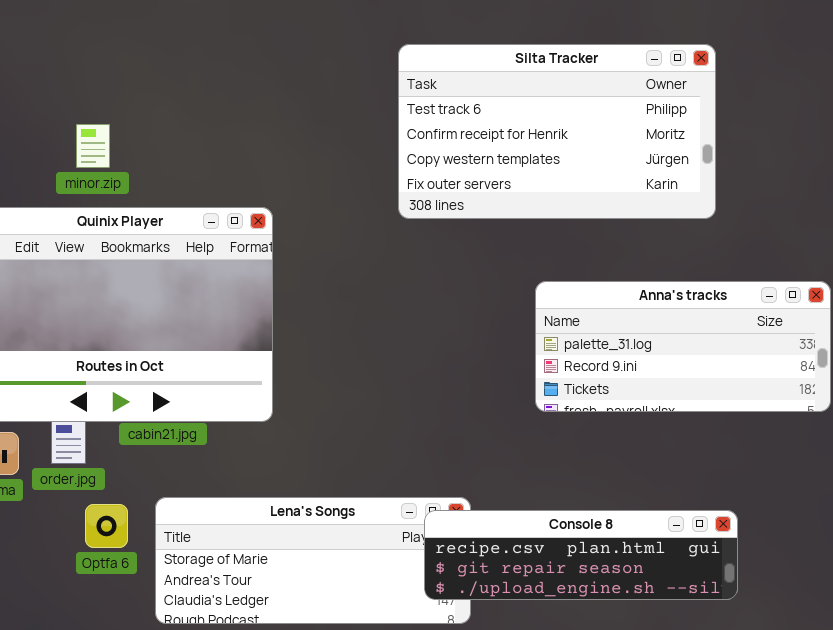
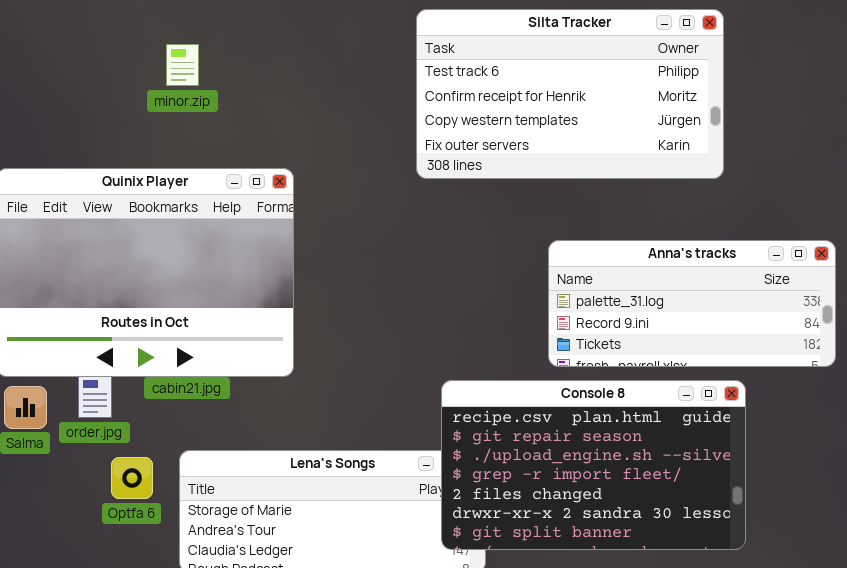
minor.zip: [76,124,110,168] -> [166,44,199,86], moved
Console 8: [424,510,738,600] -> [441,380,746,550], resized

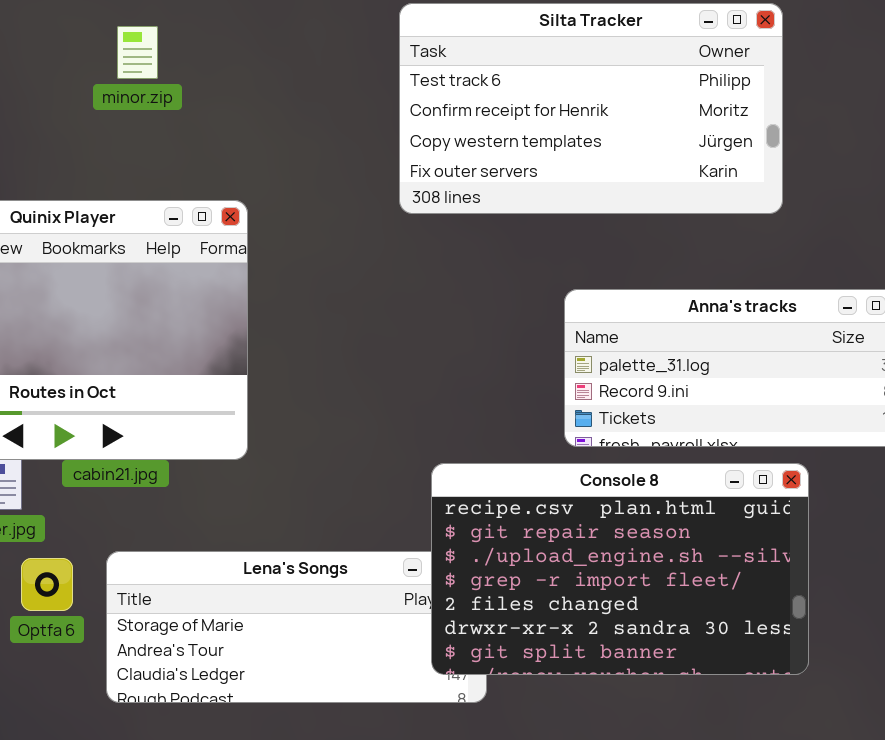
minor.zip: [166,44,199,86] -> [117,26,158,79], moved

